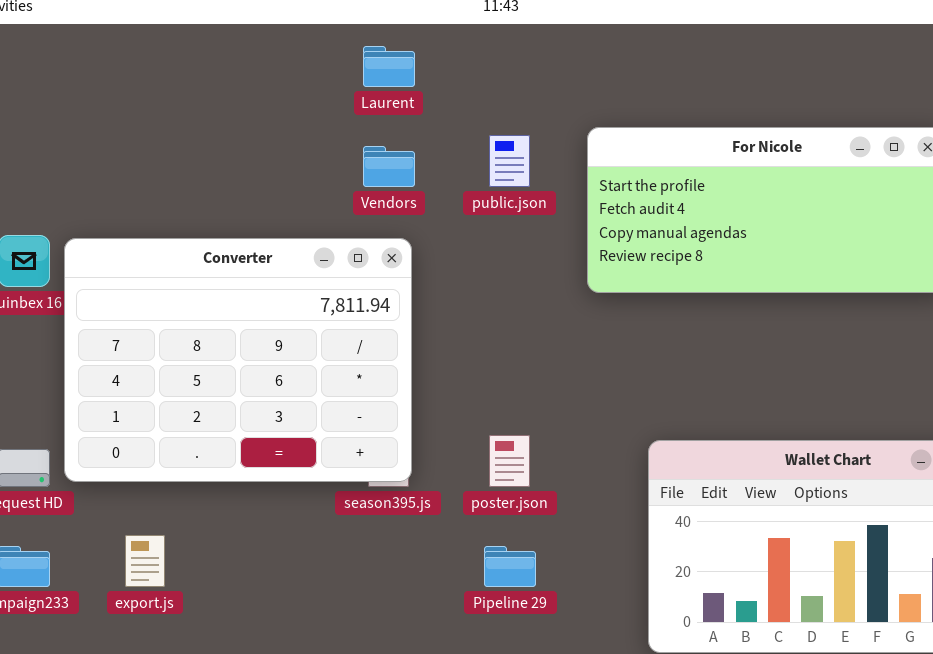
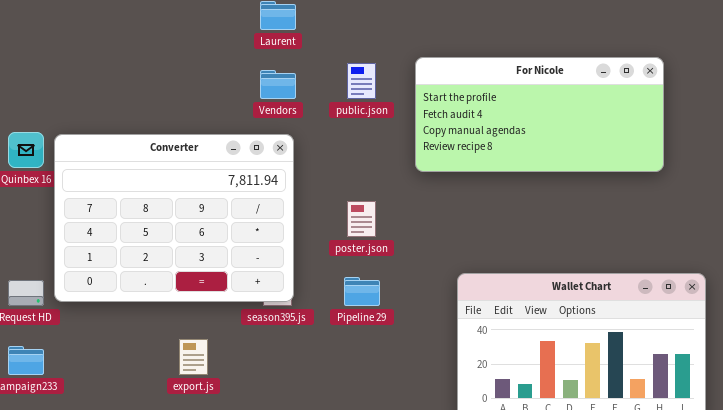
poster.json: [489,435,530,487] -> [347,201,376,237], moved
export.js: [125,535,165,587] -> [179,339,208,375], moved
Pipeline 29: [484,546,536,587] -> [344,277,380,306], moved

